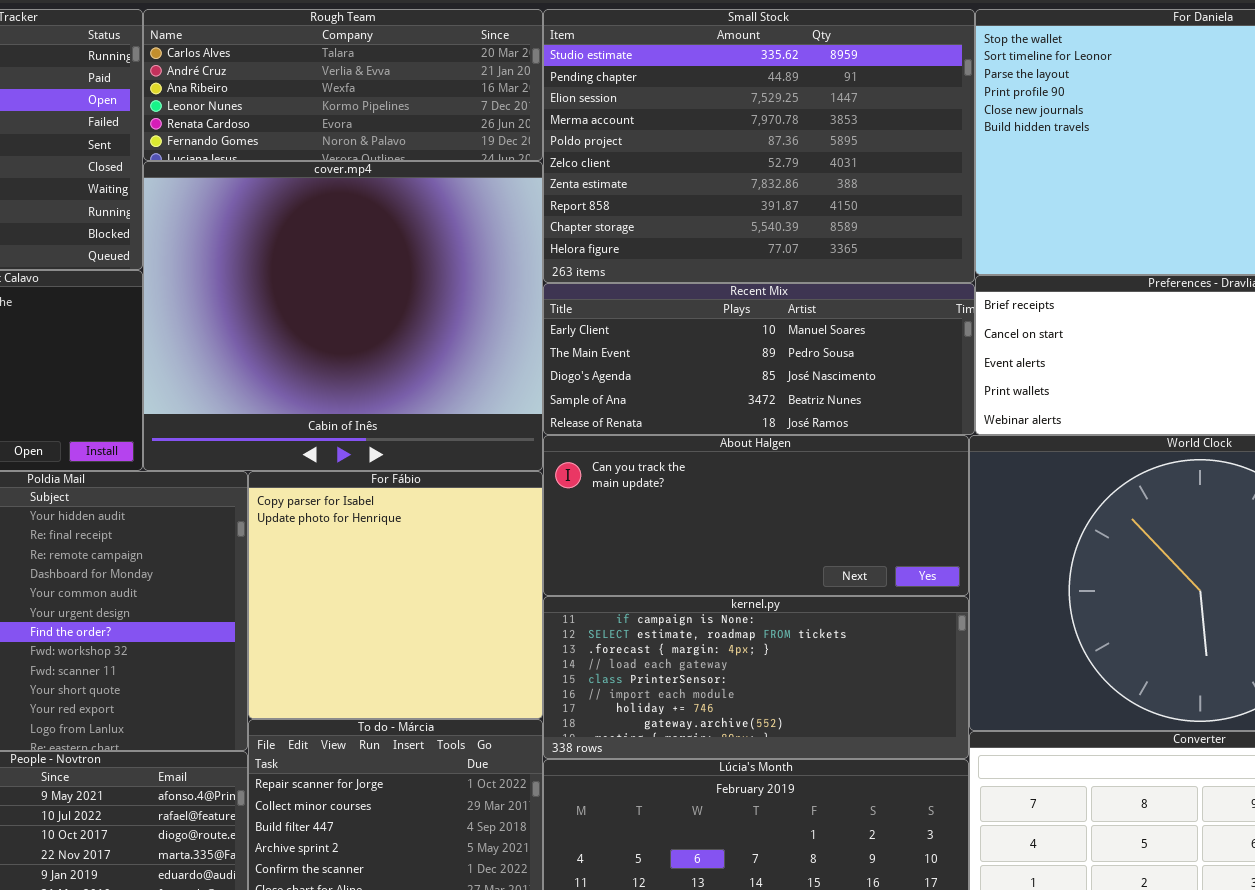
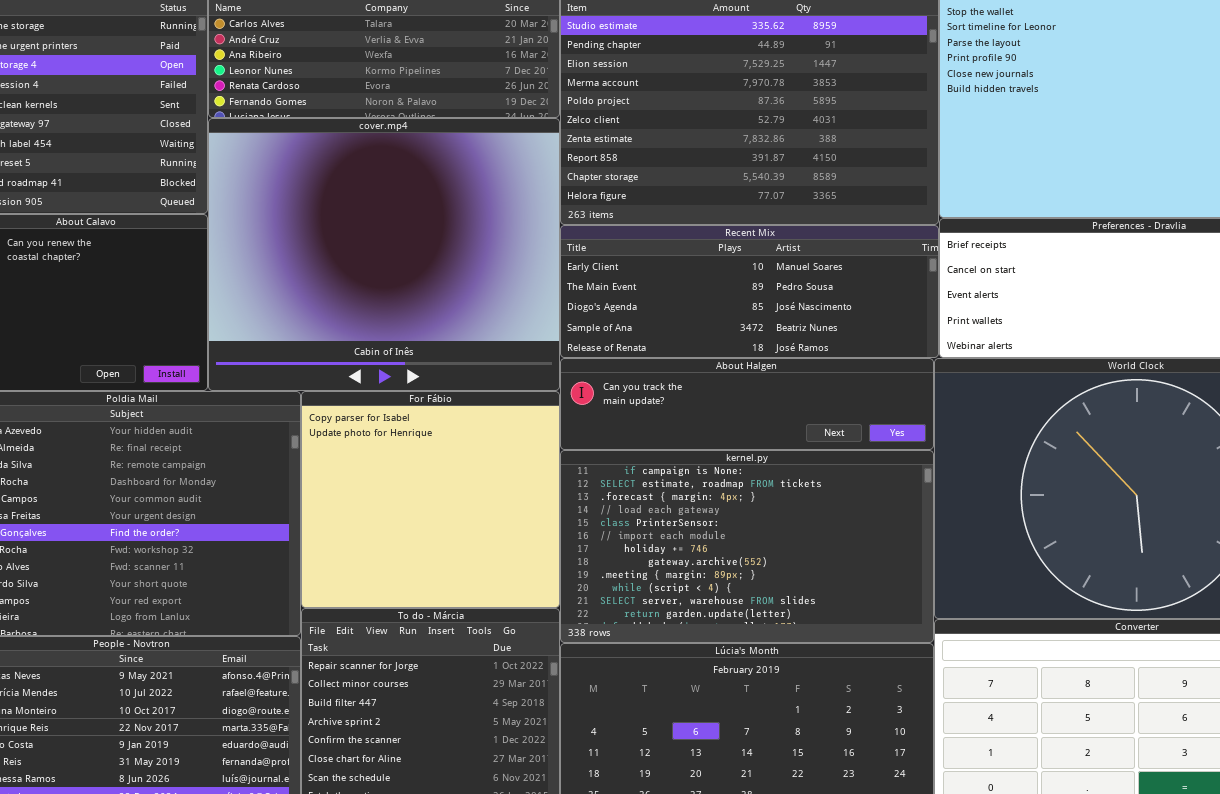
About Halgen: [543,435,969,596] -> [560,358,934,450], resized
kernel.py: [543,596,969,759] -> [560,450,934,643], resized

